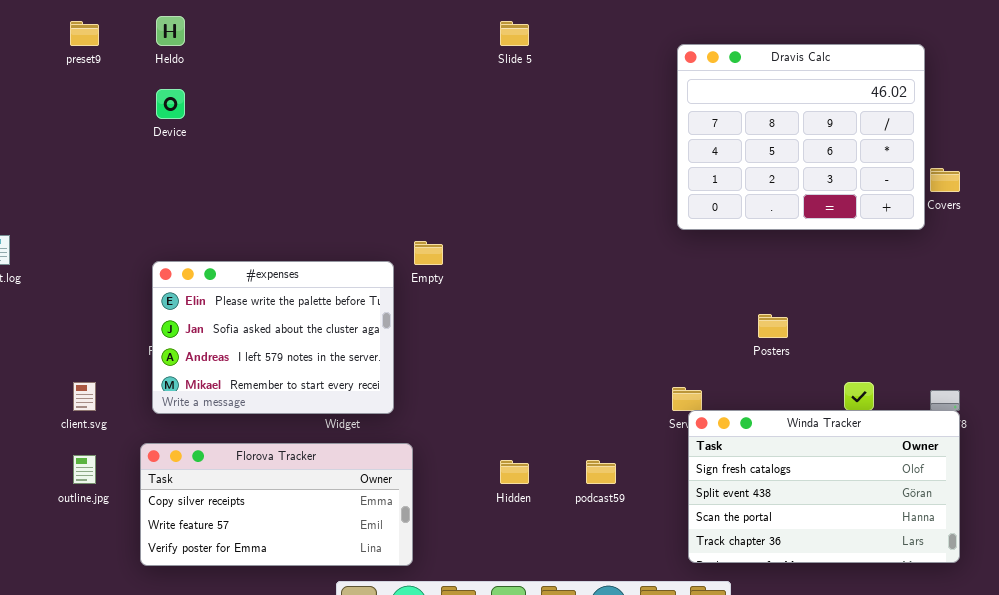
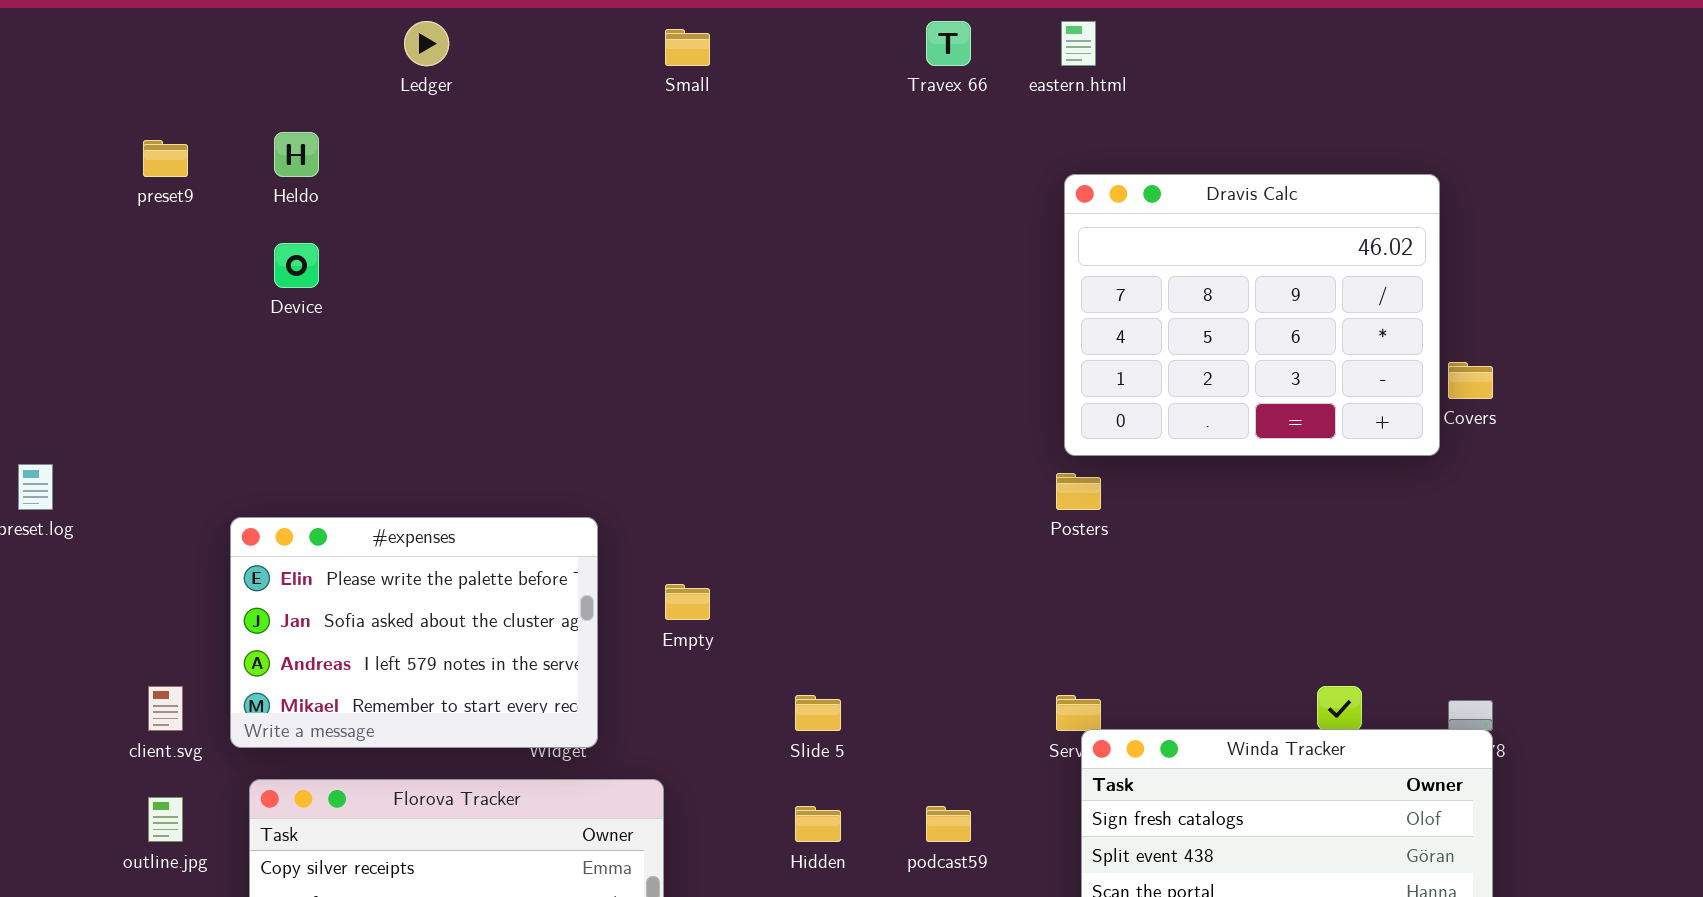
Slide 5: [500,21,529,46] -> [795,695,841,731], moved
Empty: [414,241,443,265] -> [665,584,710,620], moved
#expenses: [152,261,394,414] -> [230,517,598,748], moved
Posters: [758,314,788,338] -> [1056,473,1101,510], moved

